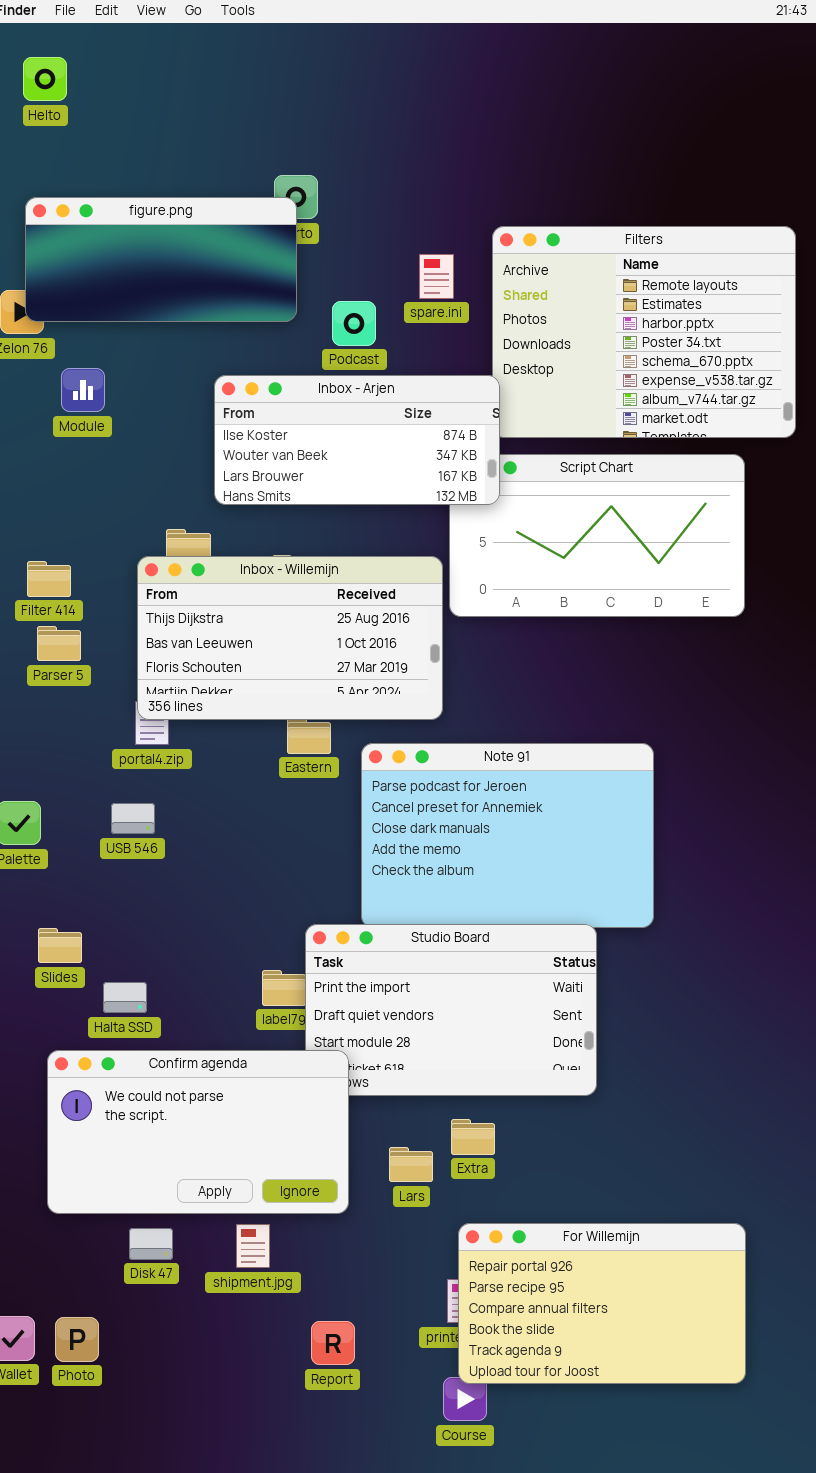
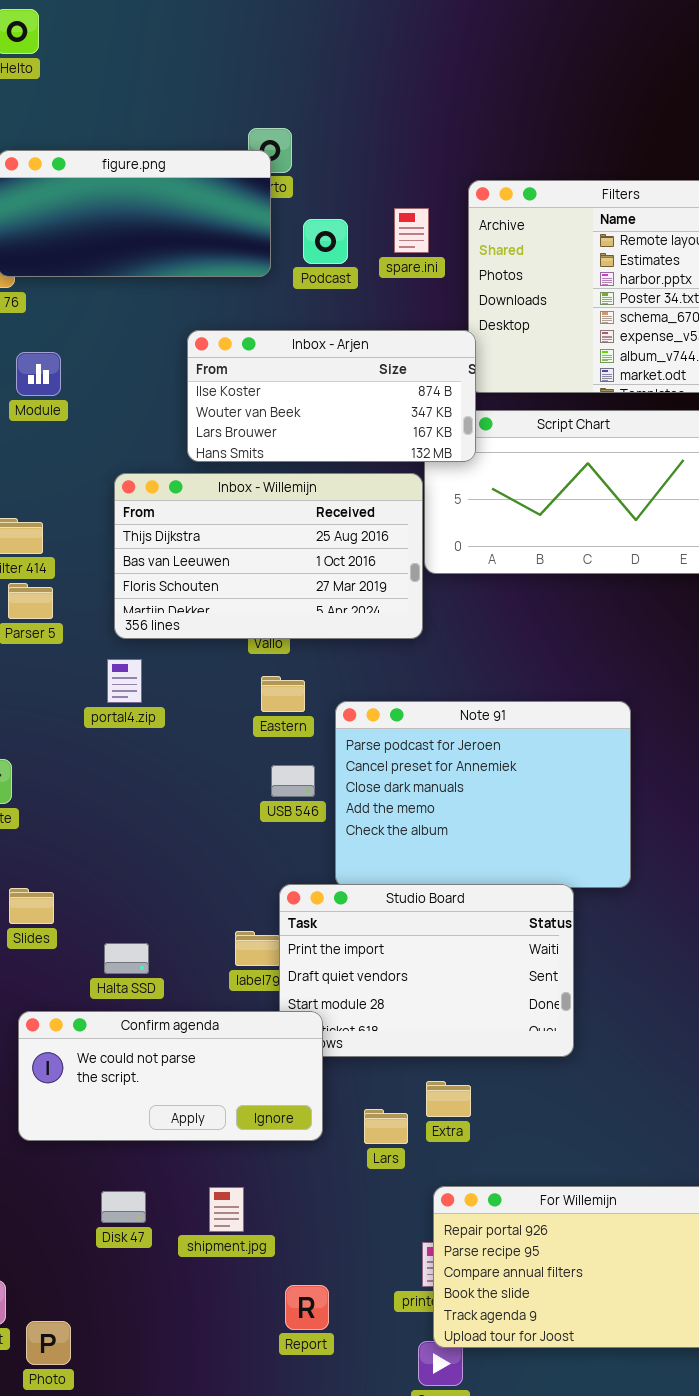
Podcast: [332,301,376,346] -> [303,219,348,264], moved
Module: [61,368,105,412] -> [16,352,61,396], moved
Inbox - Willemijn: [137,556,443,720] -> [114,473,423,639], moved
USB 546: [111,803,155,834] -> [271,765,315,797], moved
Halta SSD: [103,982,147,1013] -> [104,943,149,974], moved
Confirm agenda: [47,1050,349,1214] -> [18,1011,323,1141], resized
Photo: [55,1317,99,1362] -> [26,1321,71,1365], moved

